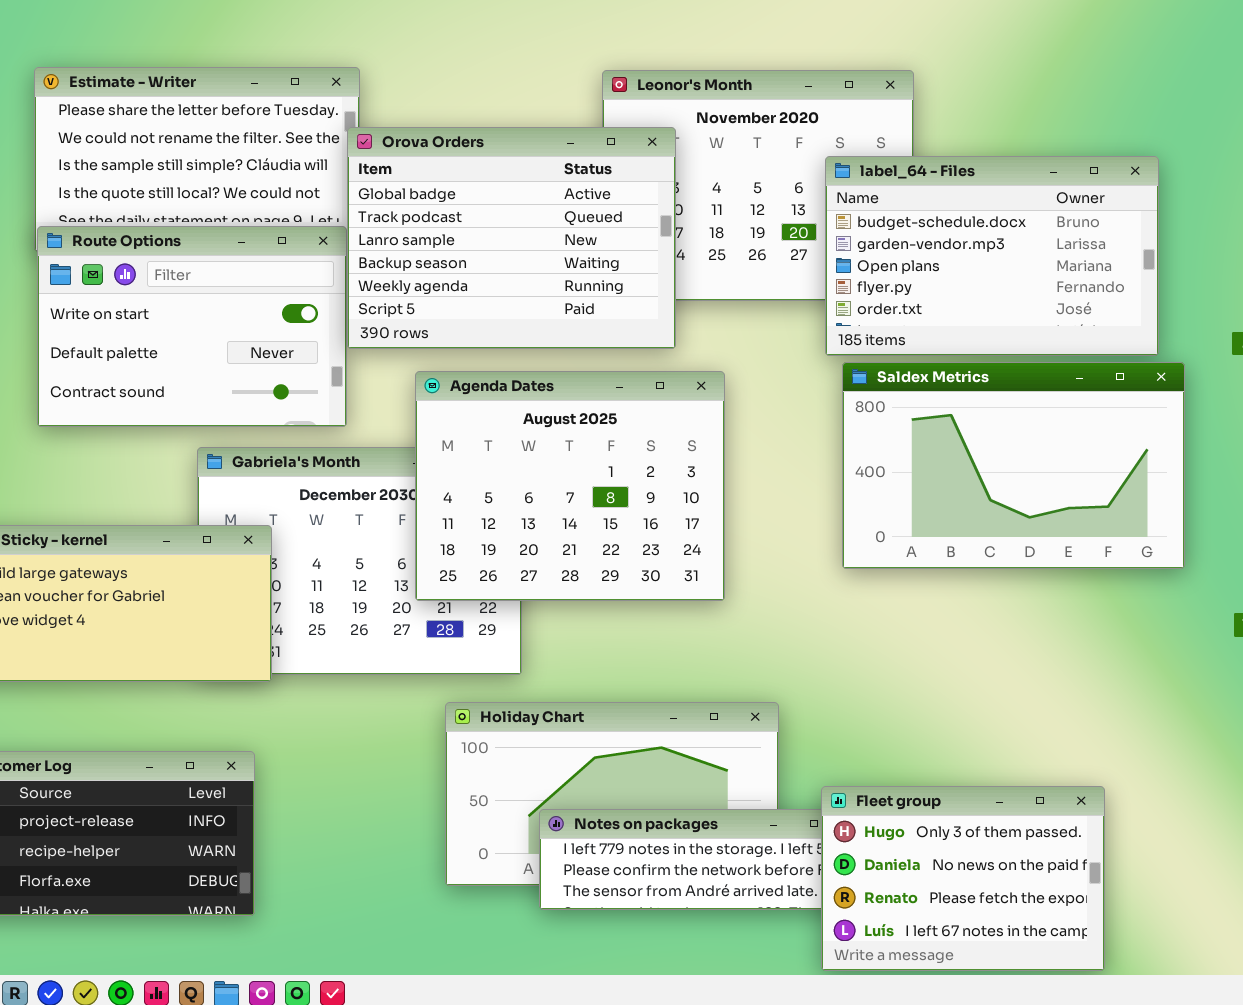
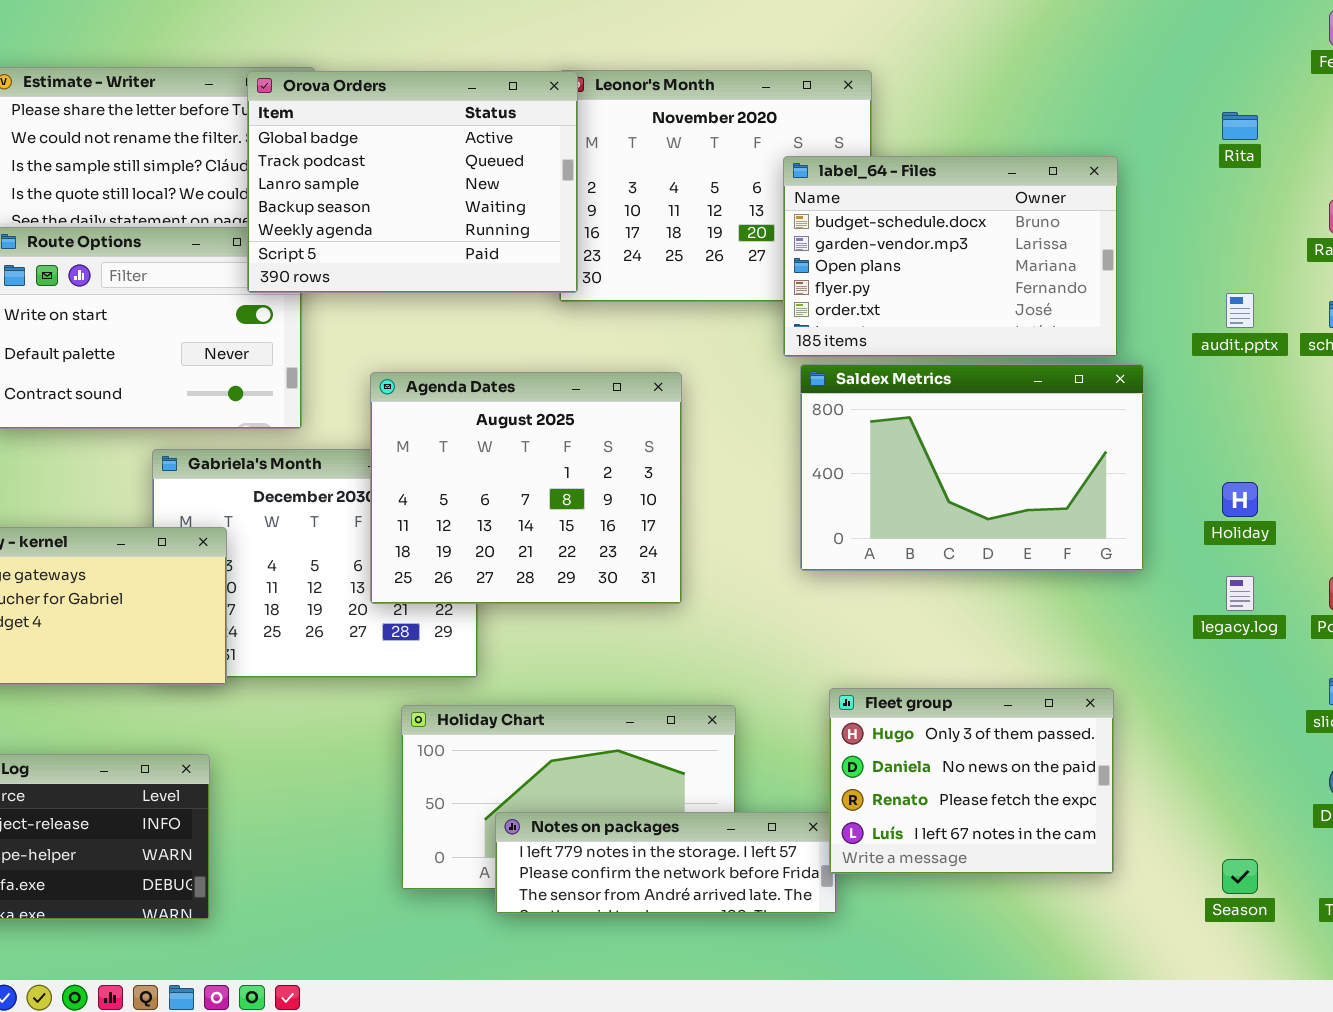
Orova Orders: [347,127,676,349] -> [247,71,578,293], moved
Fleet group: [821,786,1105,971] -> [829,688,1114,874], moved

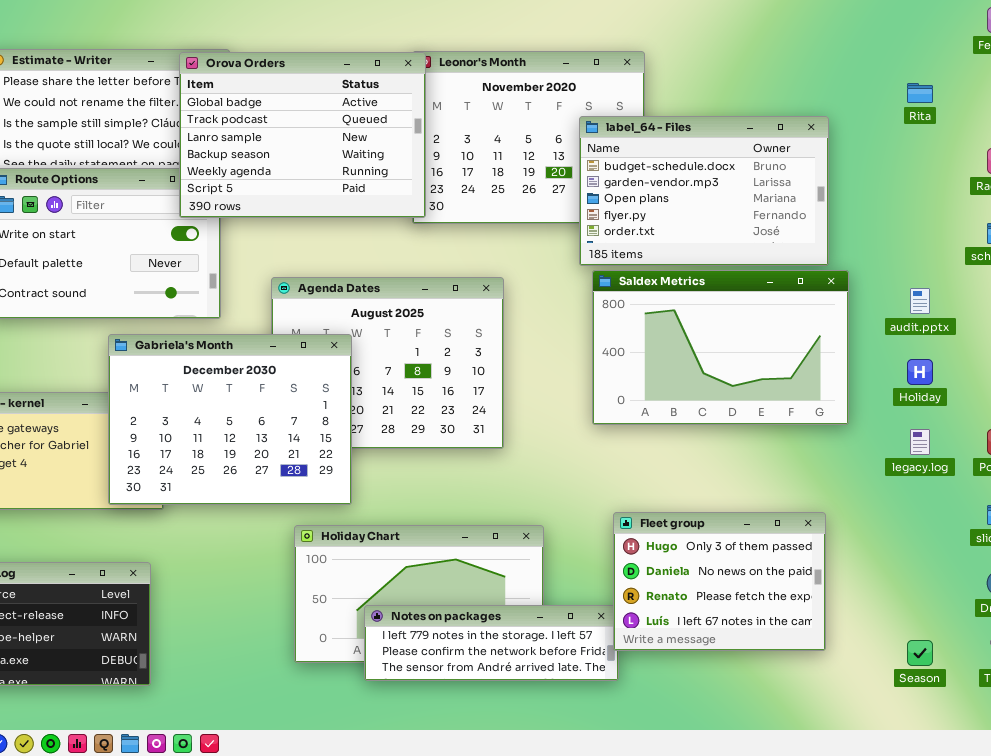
audit.pptx: [1226,293,1254,328] -> [910,288,930,314], moved
Gabriela's Month: [152,449,478,678] -> [108,334,352,505], raised

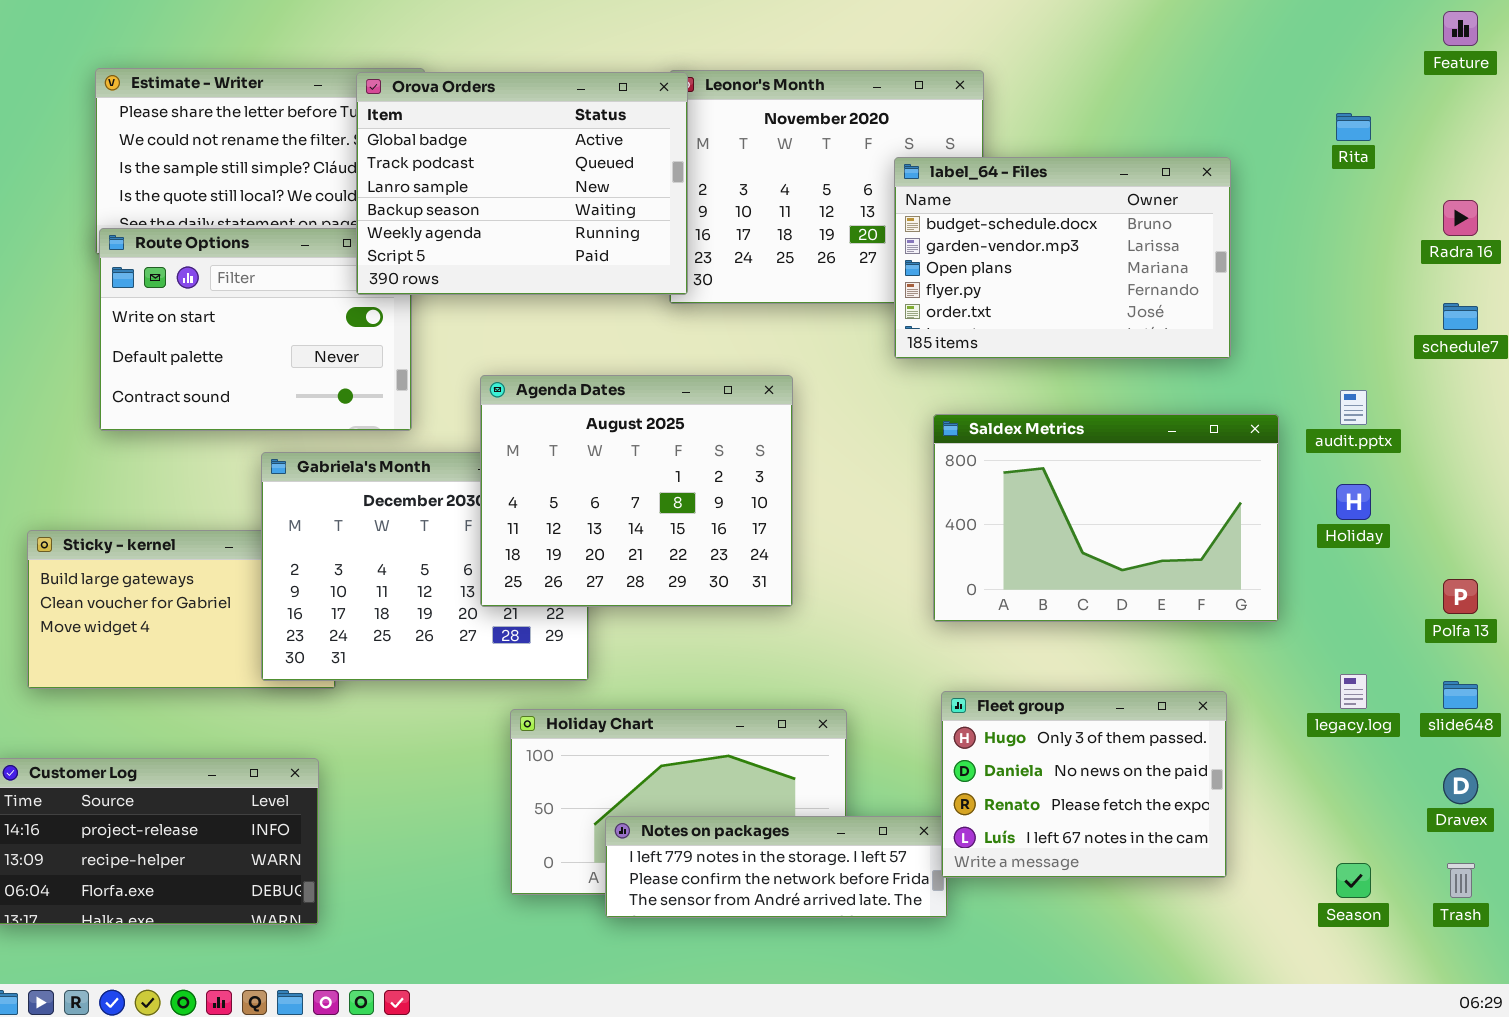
Saldex Metrics: [592,270,849,425] -> [933,414,1279,622], moved
Agenda Dates: [271,277,504,449] -> [480,375,793,607], raised
legacy.log: [910,429,930,455] -> [1340,674,1367,709], moved

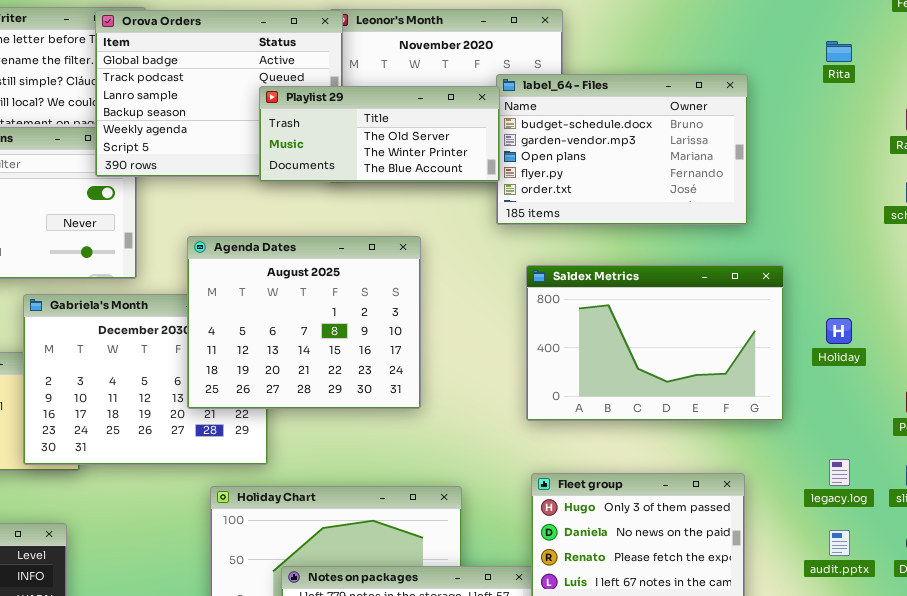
Playlist 29: none -> [259,86,500,182], opened
audit.pptx: [1340,390,1367,425] -> [829,530,850,556], moved

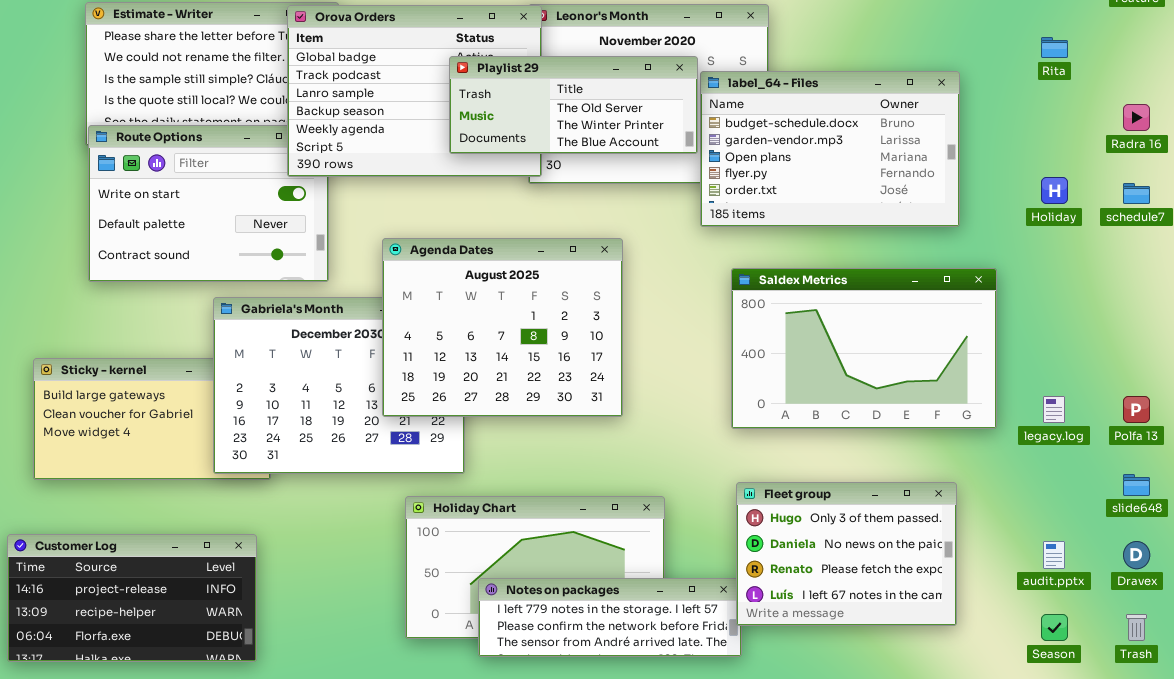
Playlist 29: [259,86,500,182] -> [449,56,698,154], moved
Holiday: [826,318,852,344] -> [1041,177,1068,204], moved
legacy.log: [829,459,850,486] -> [1043,396,1065,423], moved

